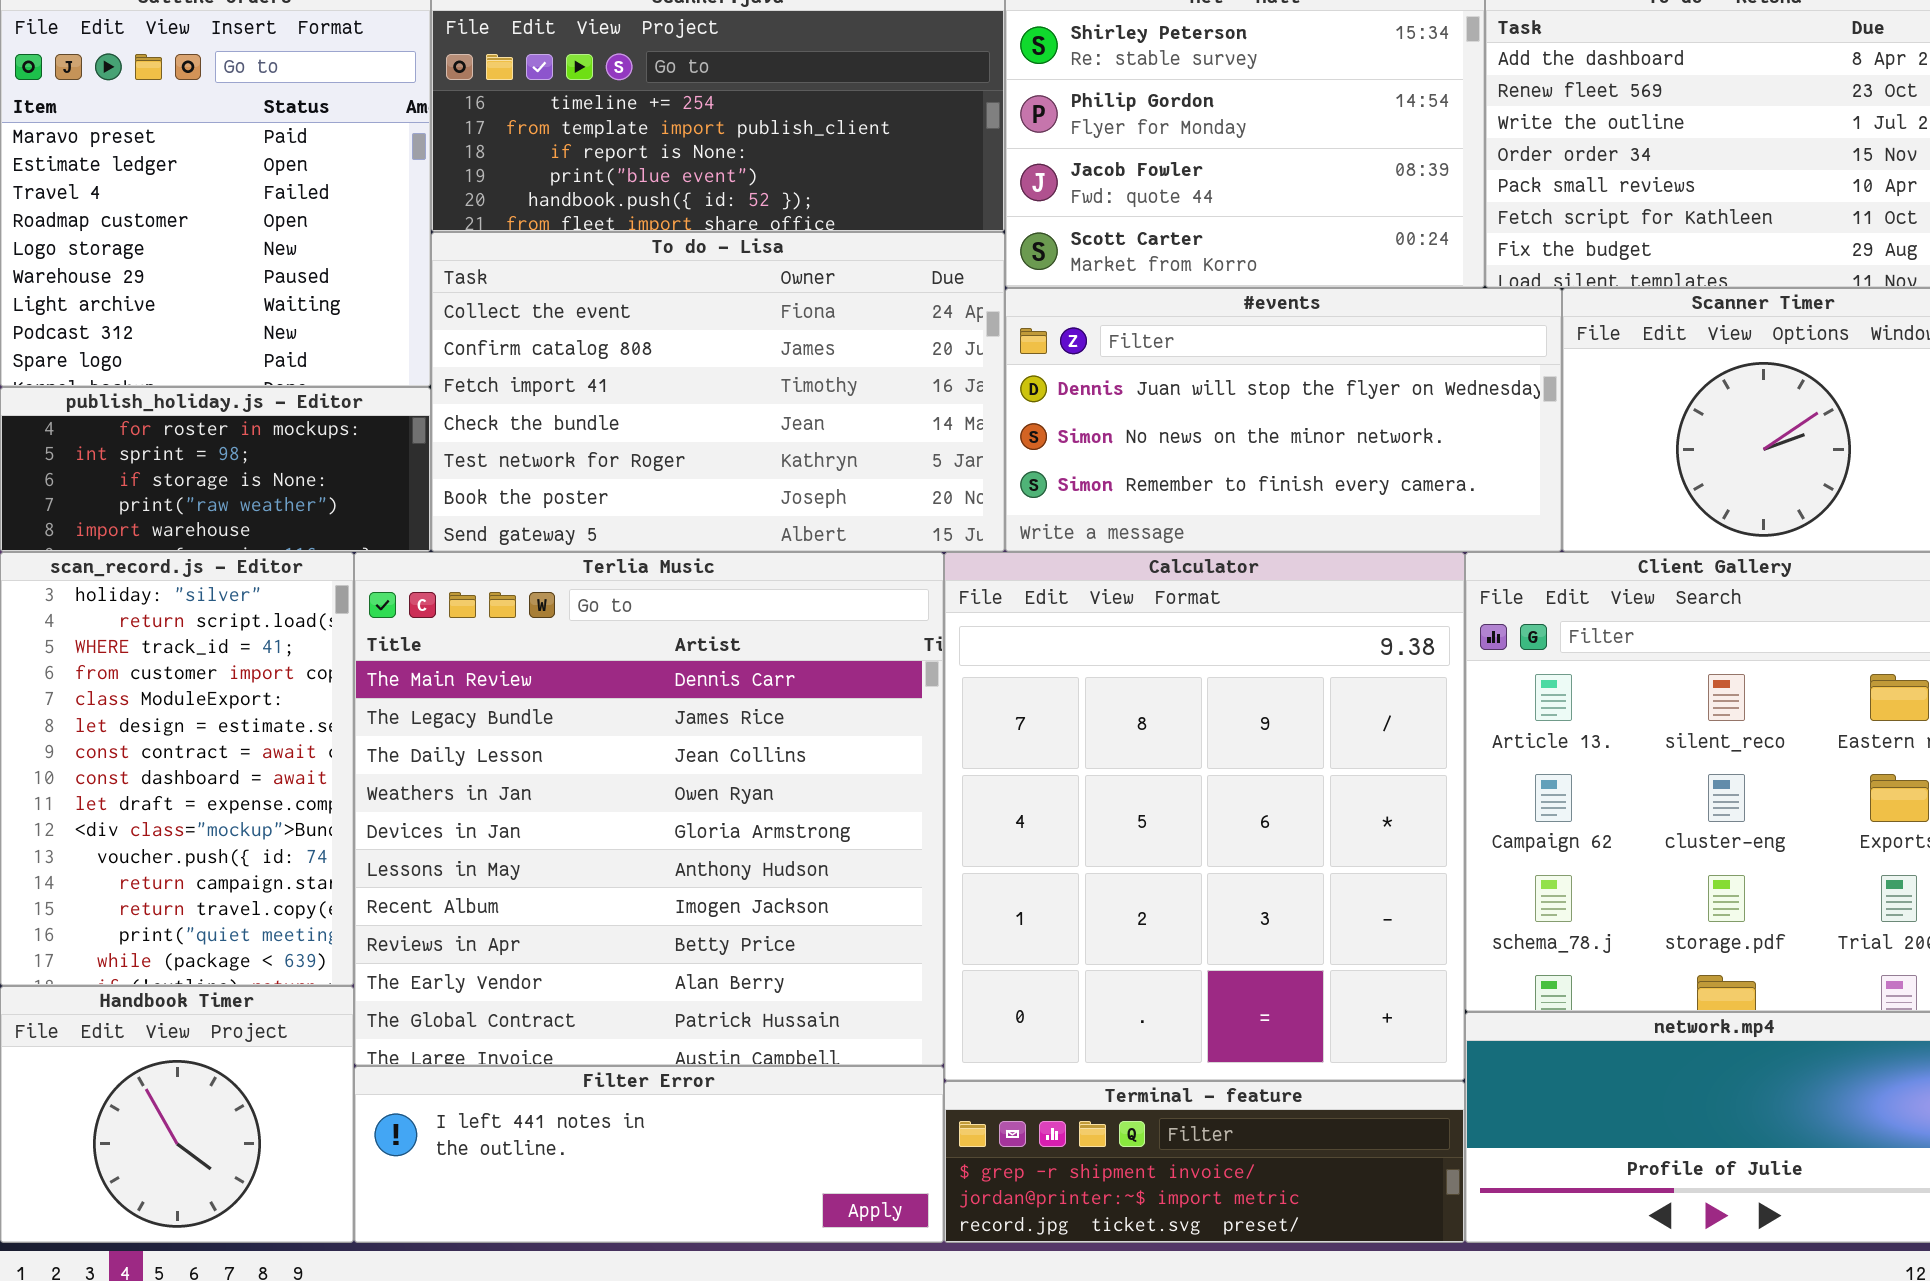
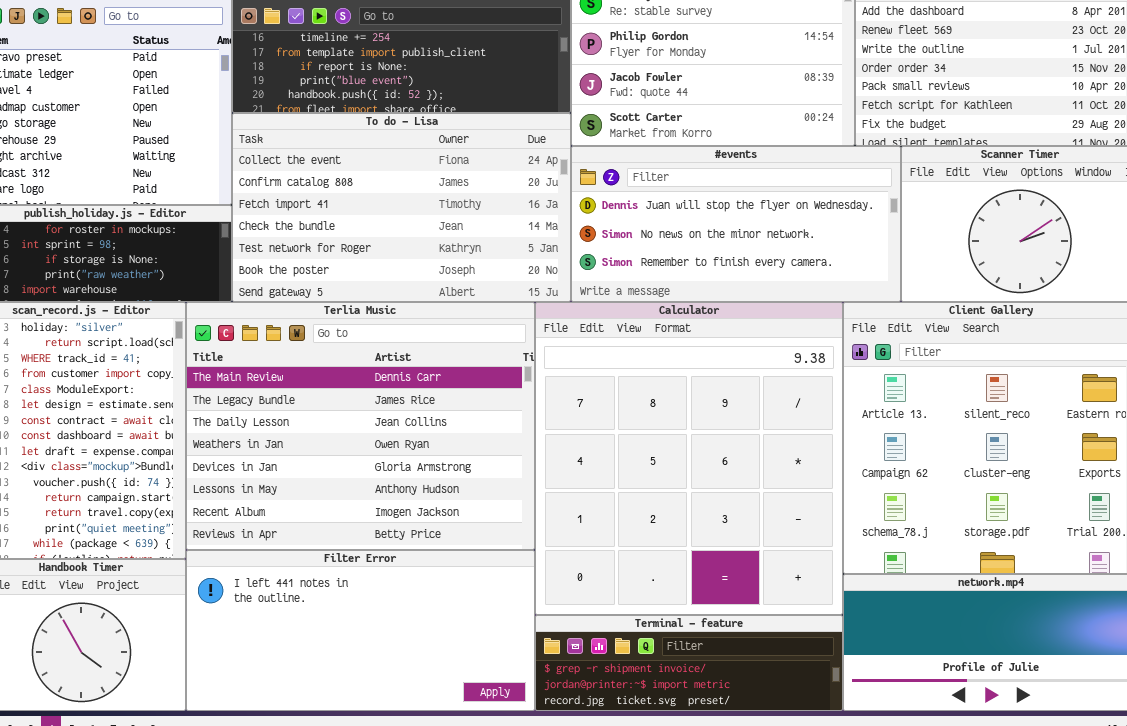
Terlia Music: [354,552,944,1066] -> [186,302,535,550], resized
Filter Error: [354,1066,944,1243] -> [186,550,535,711], resized

